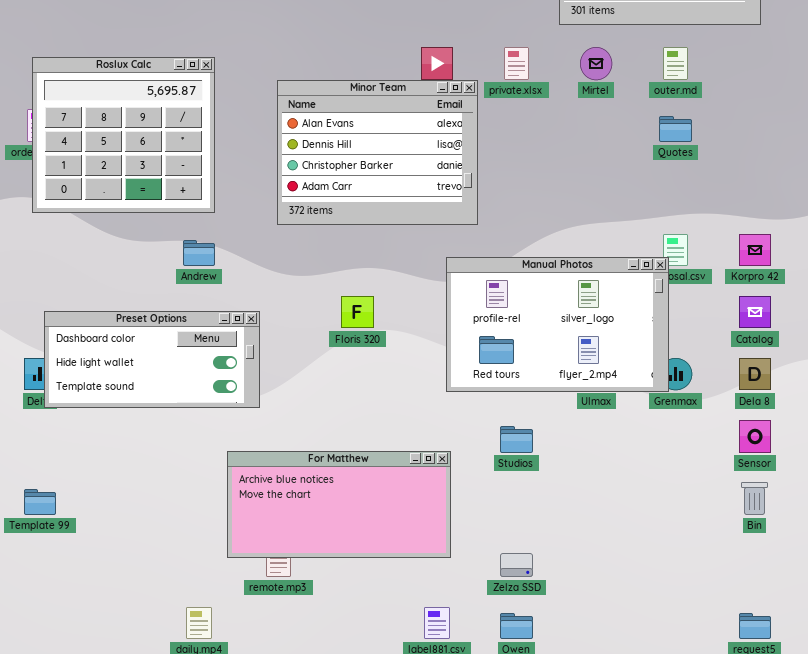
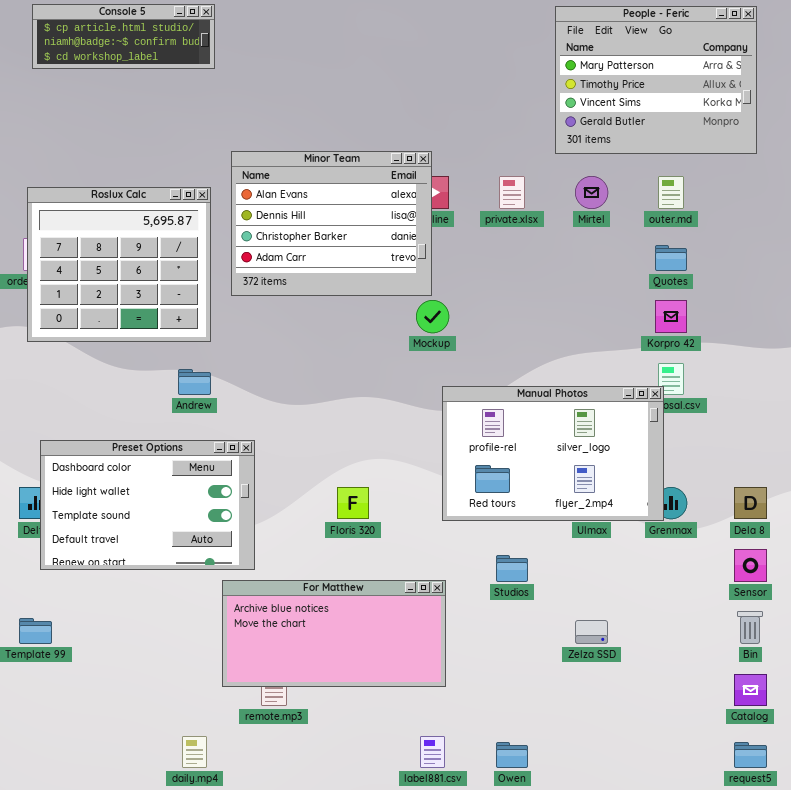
Minor Team: [277,80,478,225] -> [231,151,432,296], moved
Korpro 42: [739,234,771,266] -> [655,300,687,333], moved
Floris 320: [341,296,374,328] -> [337,487,369,519], moved
Catalog: [739,296,771,328] -> [734,674,767,706], moved
Preset Options: [44,311,260,408] -> [40,440,255,570], resized
Zelza SSD: [500,553,533,577] -> [575,620,608,644], moved

